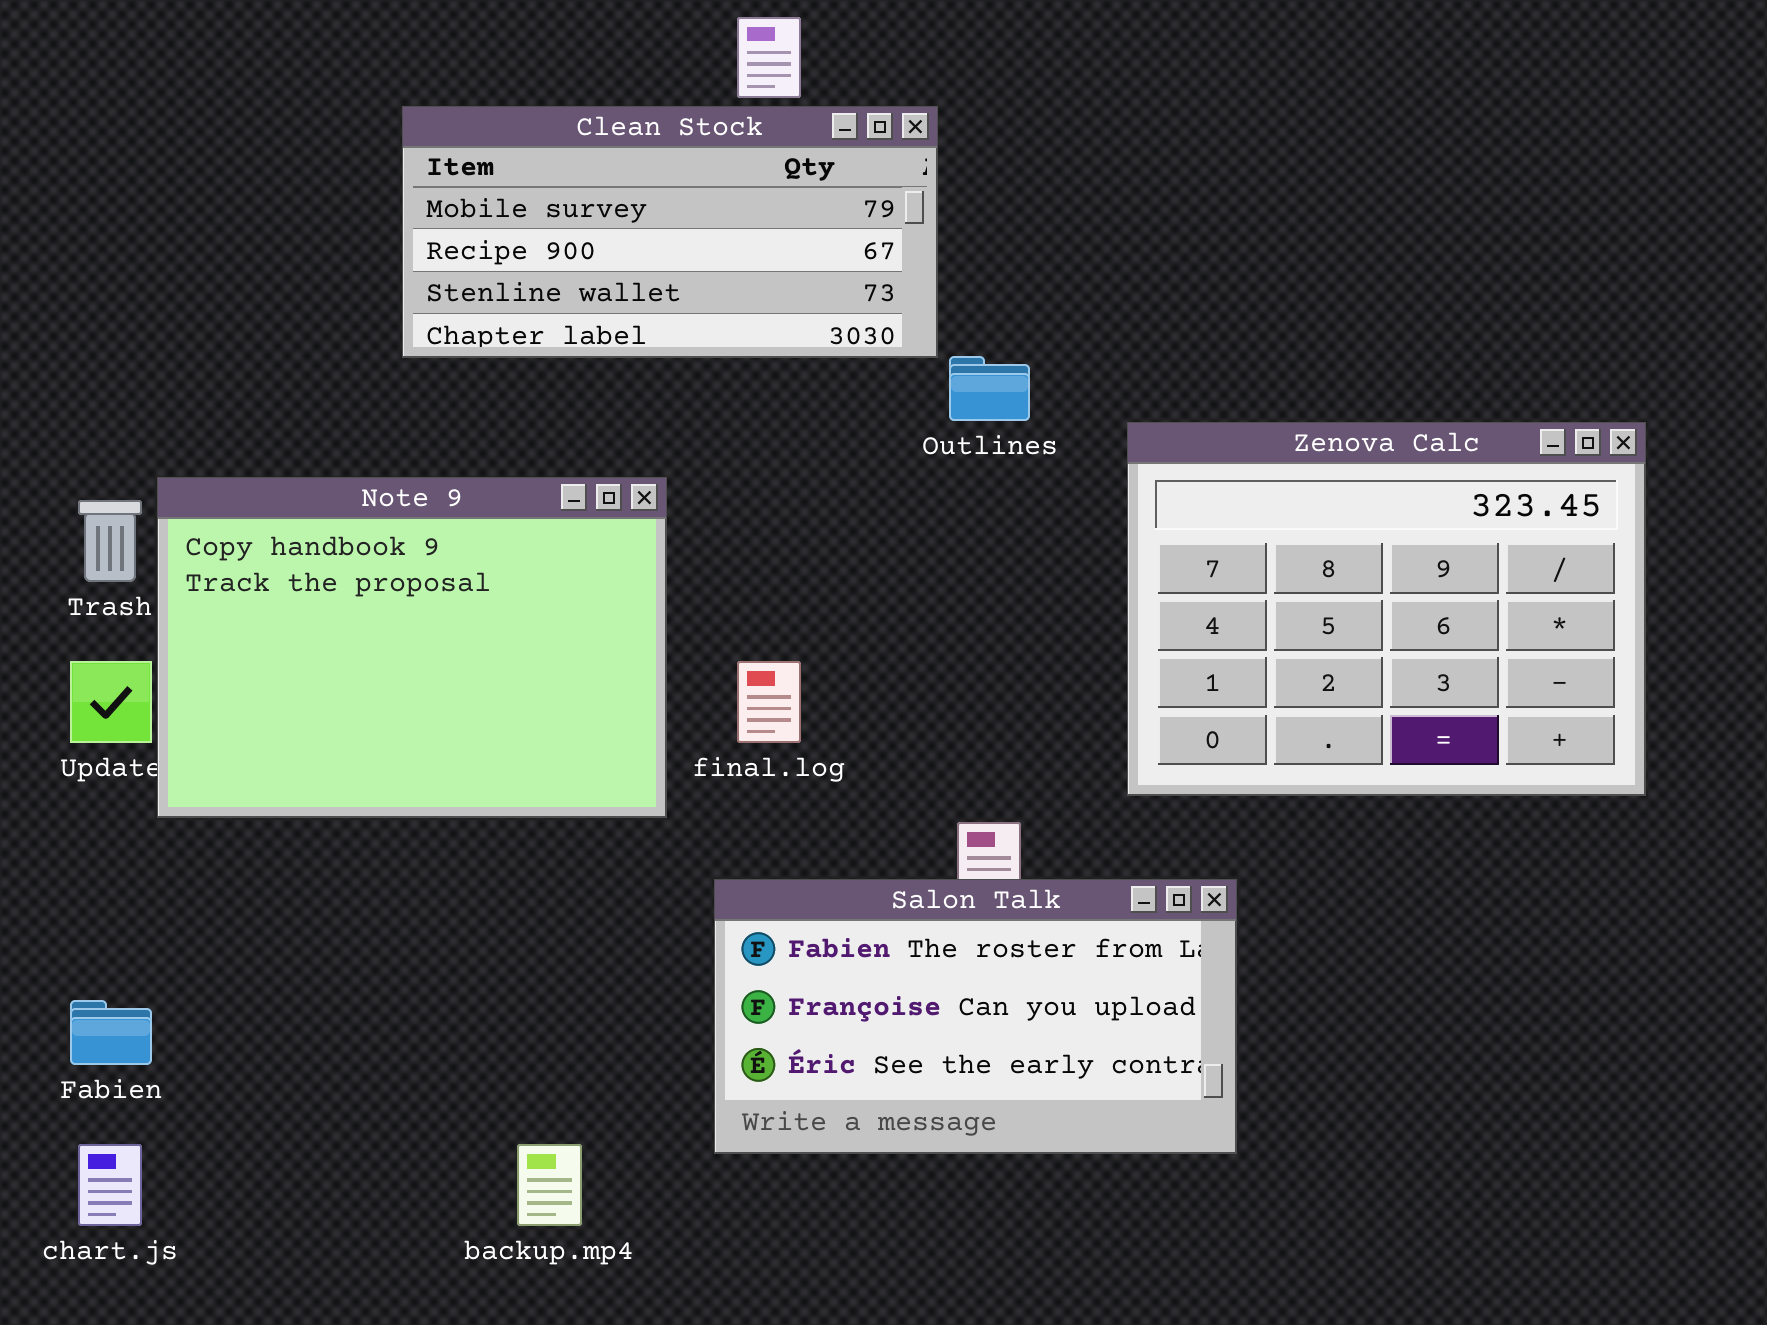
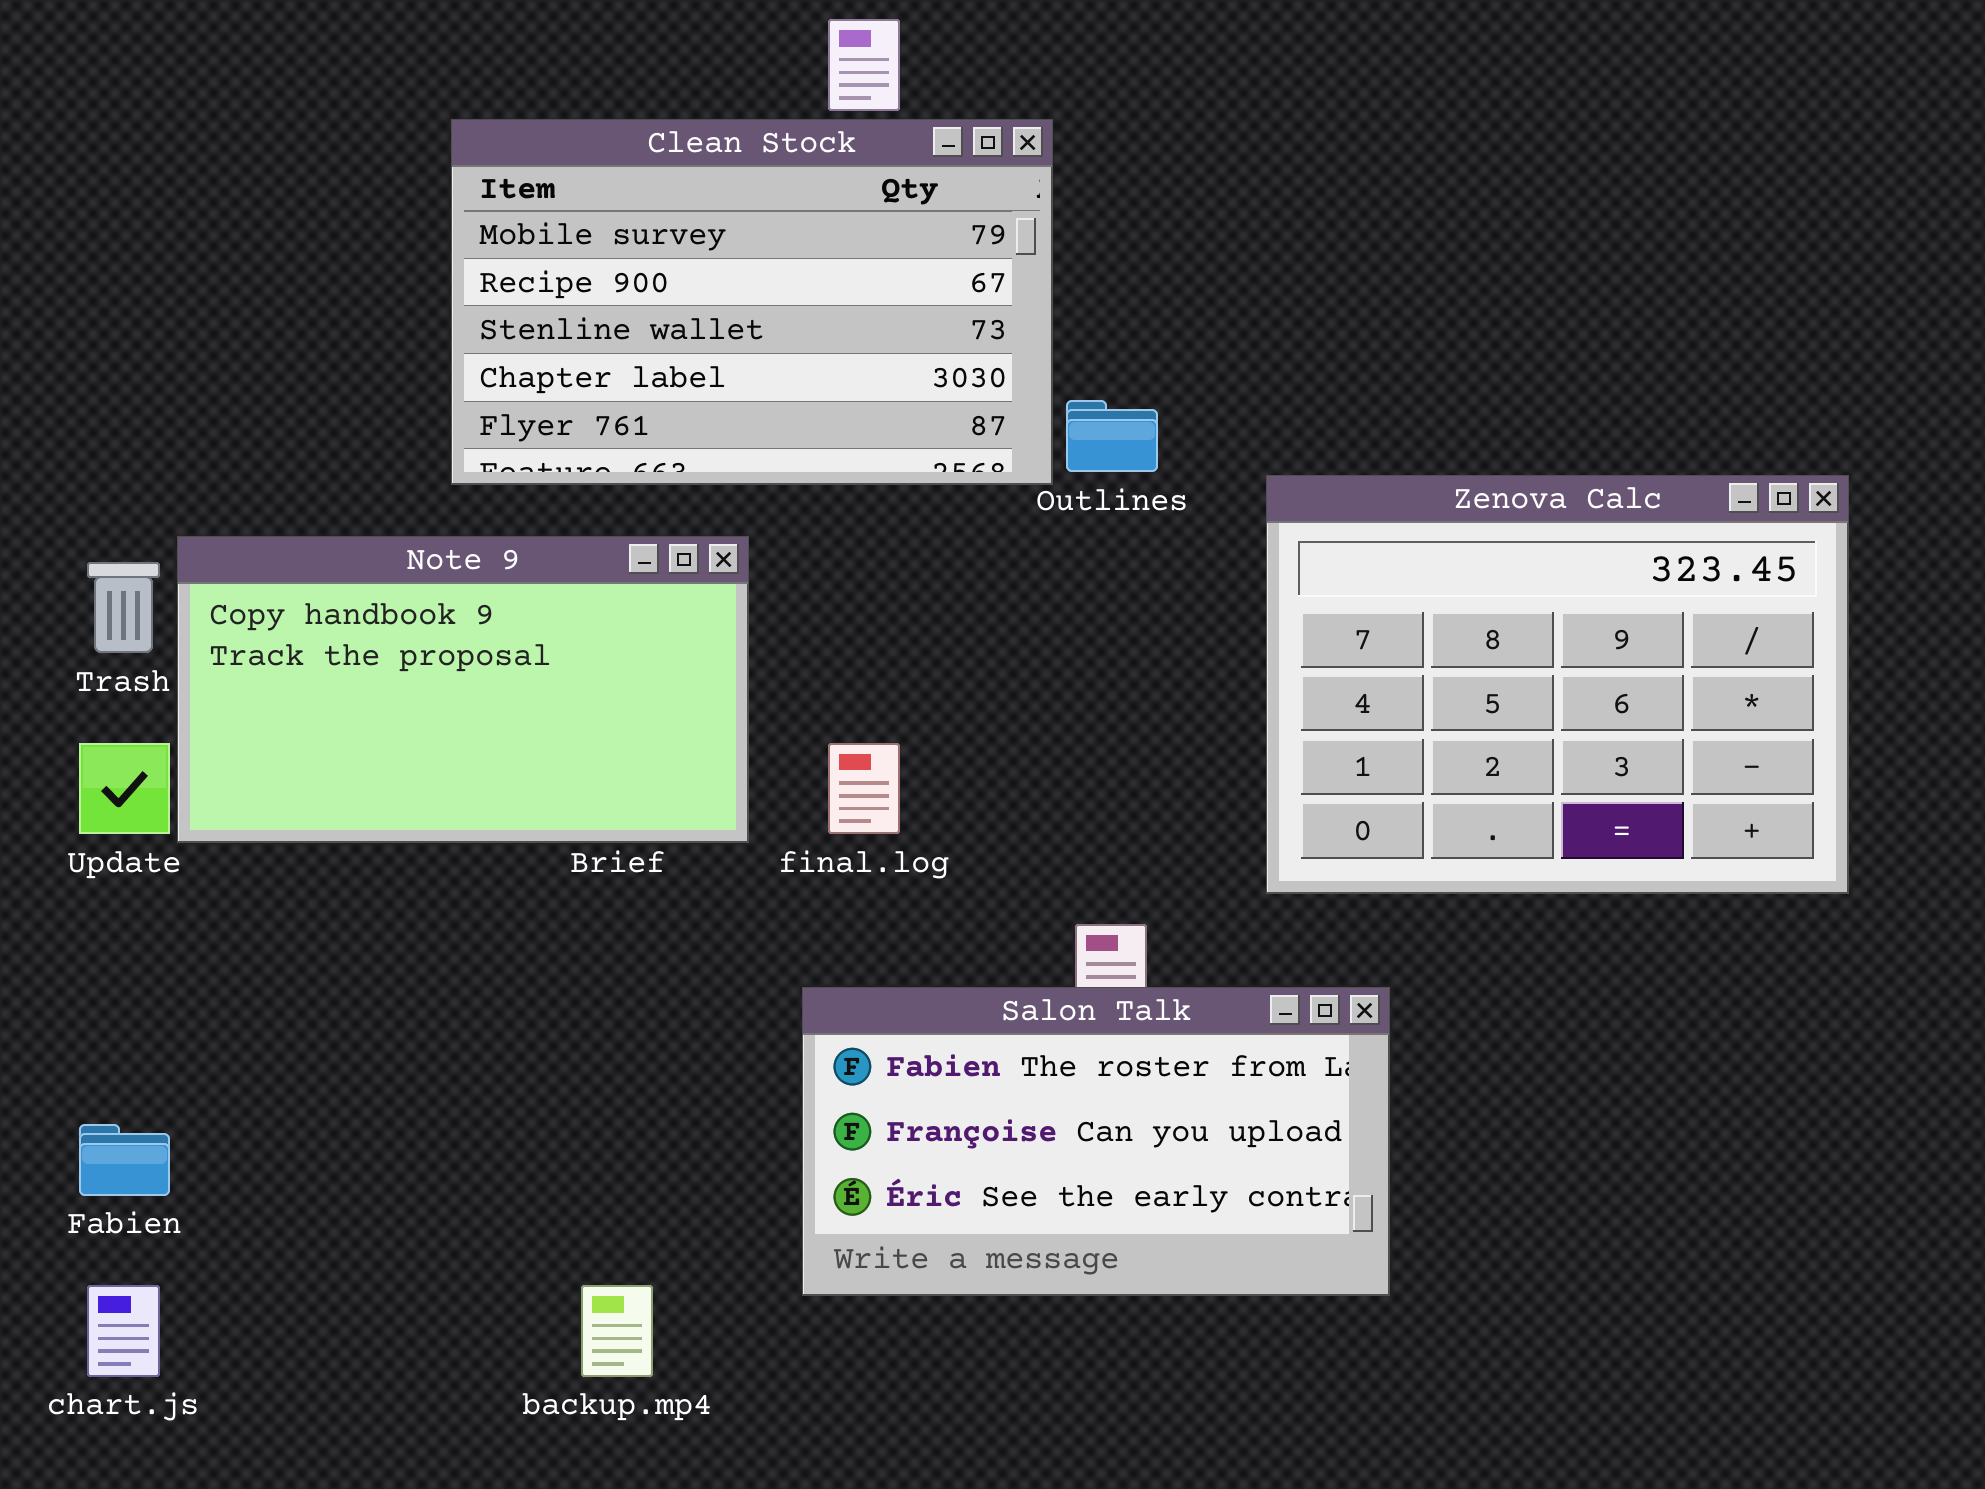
Clean Stock: [402,106,938,358] -> [451,119,1053,485], resized
Note 9: [157,477,667,818] -> [177,536,749,843], resized

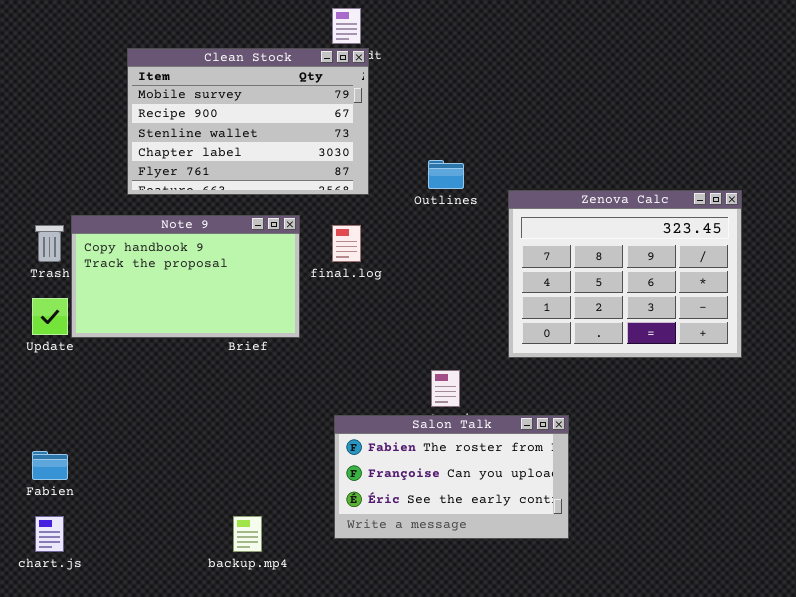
Clean Stock: [451,119,1053,485] -> [127,48,369,195], moved
final.log: [828,743,900,834] -> [332,225,361,262], moved
Salon Talk: [802,987,1390,1296] -> [334,415,569,539], moved

